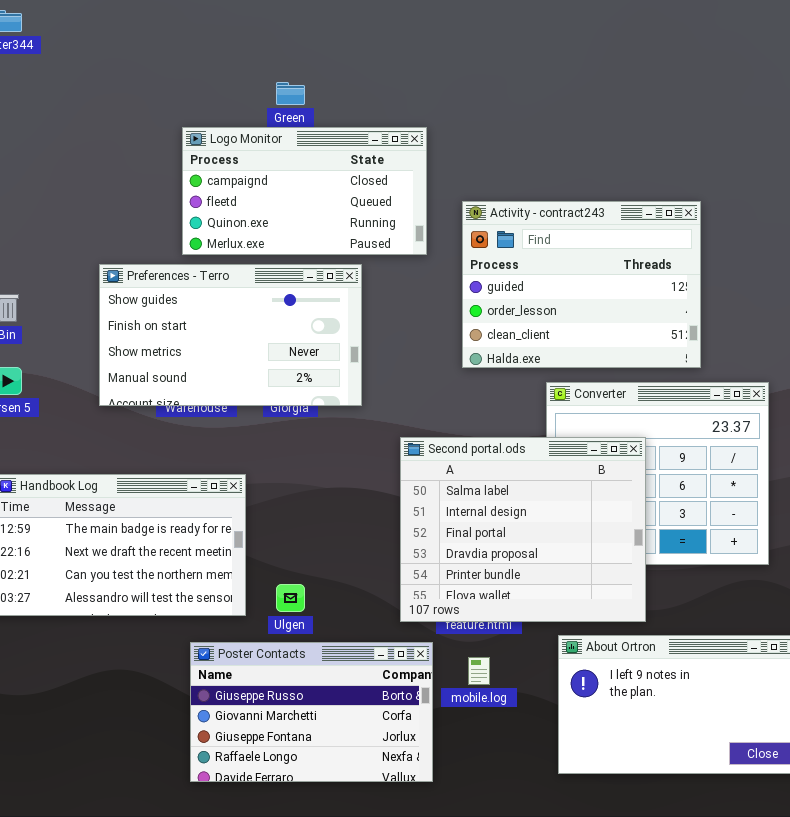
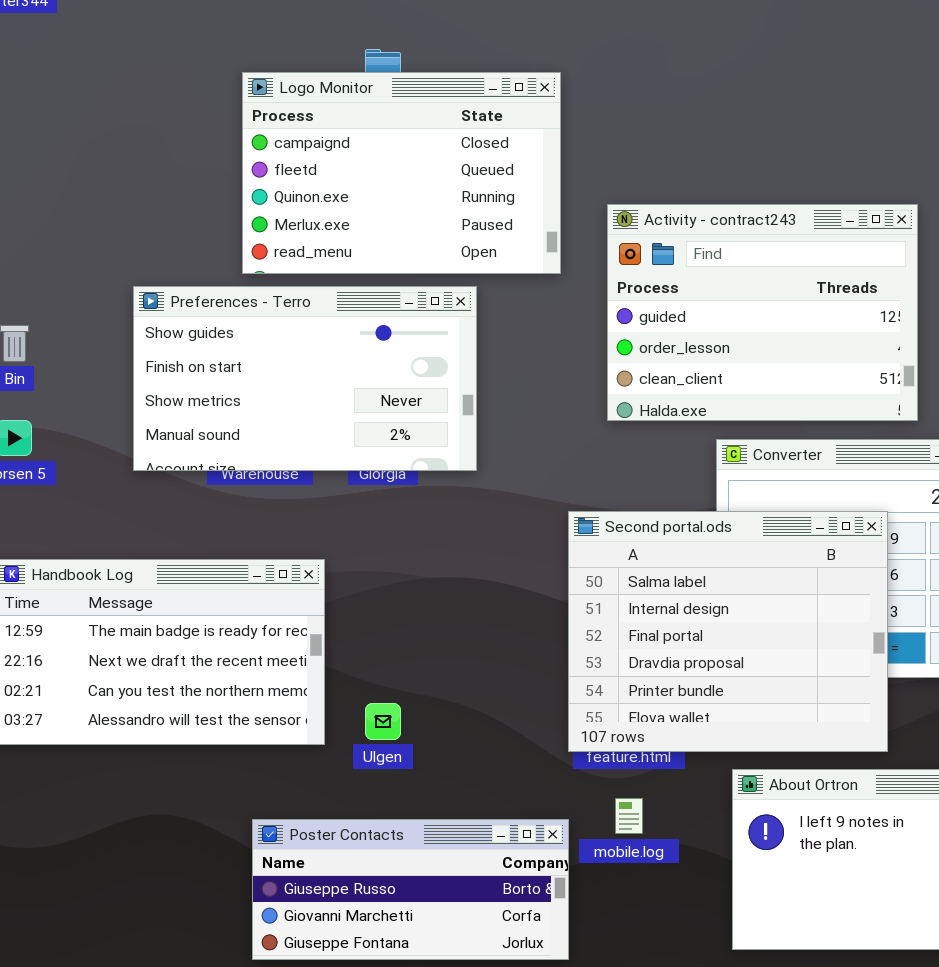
Logo Monitor: [182,127,427,255] -> [242,72,561,274], resized
Second portal.ods: [400,437,646,622] -> [568,511,888,752], moved
Poster Contacts: [190,642,433,782] -> [252,819,569,960], resized

